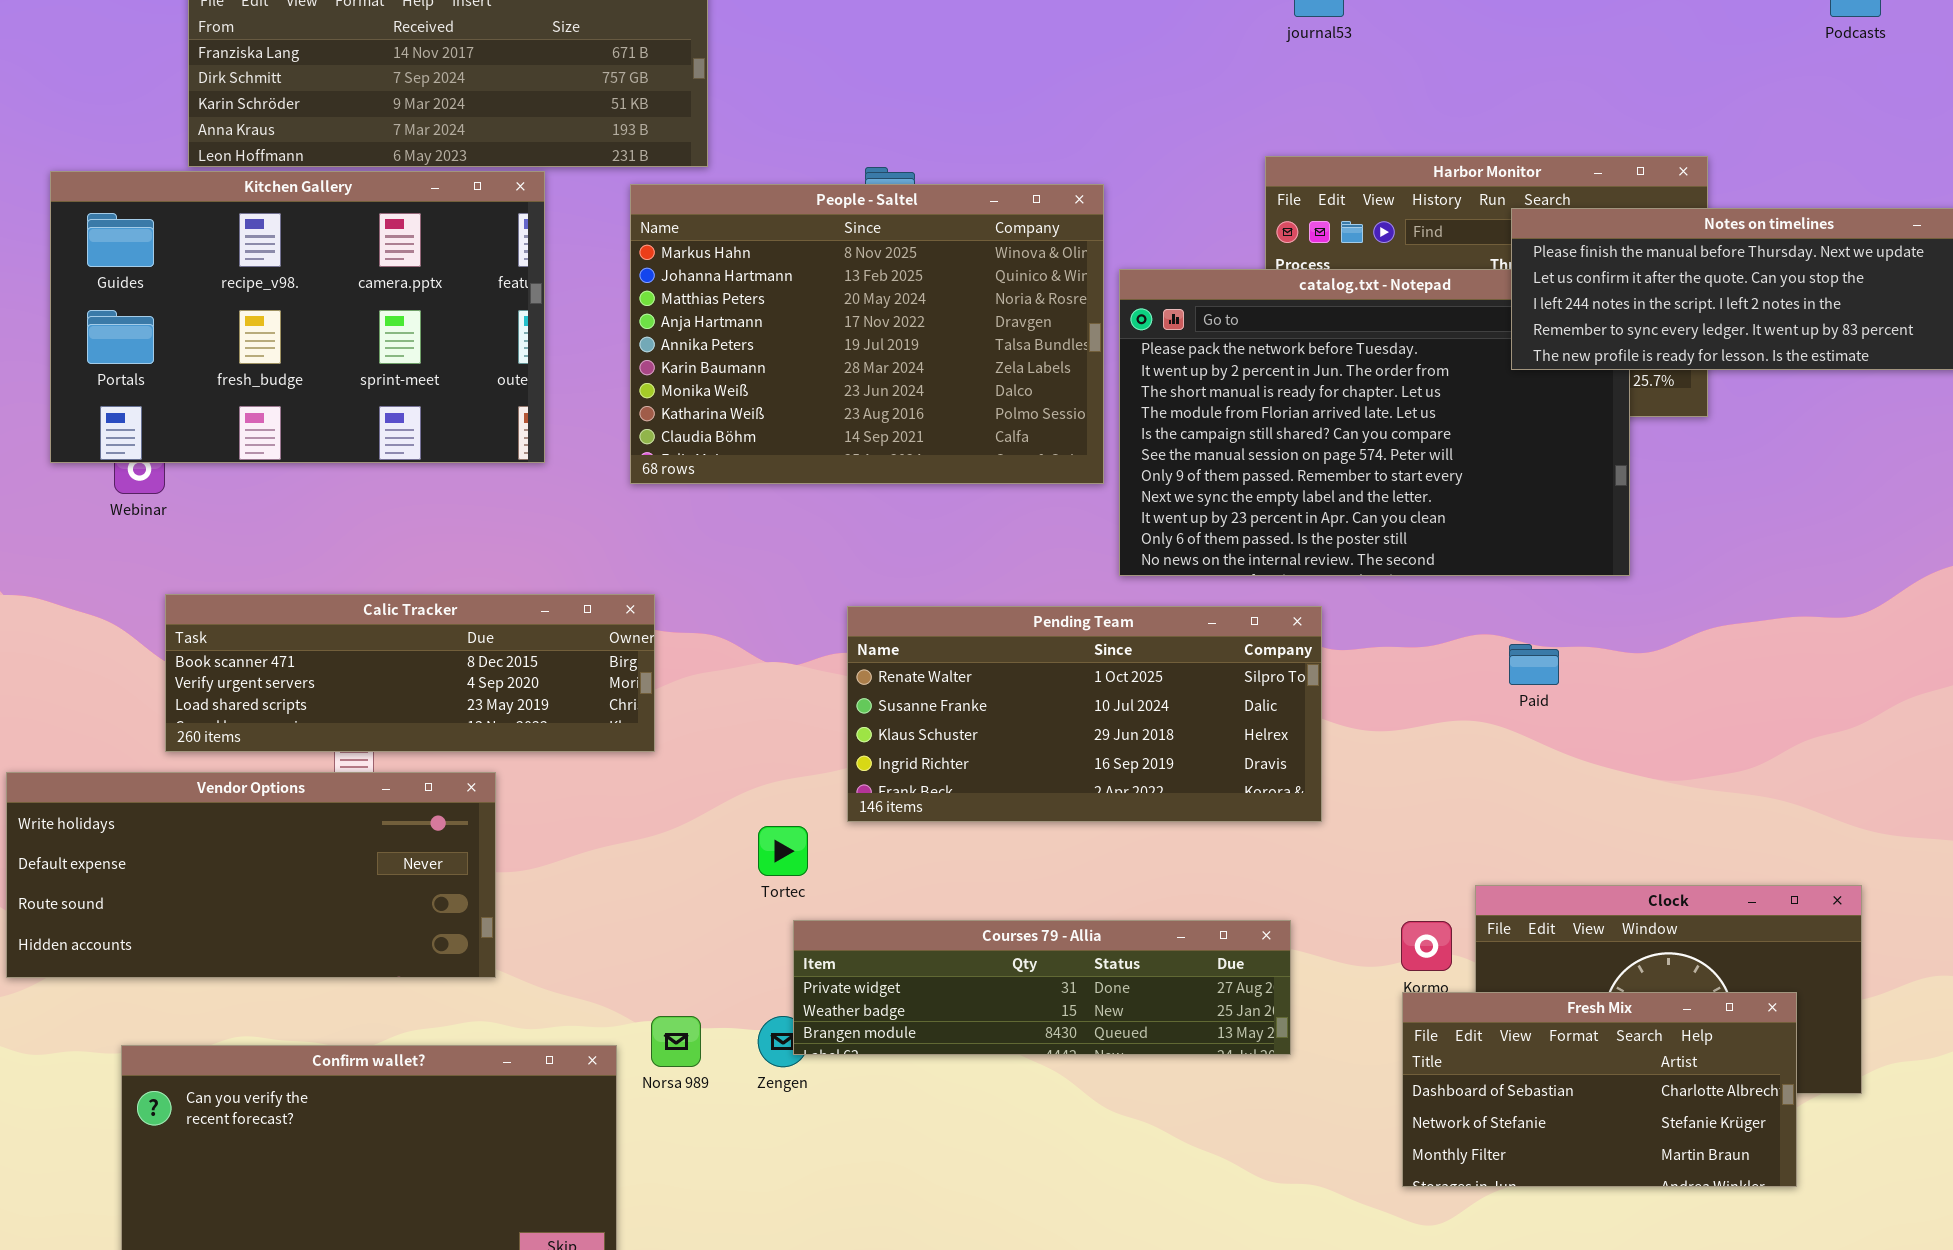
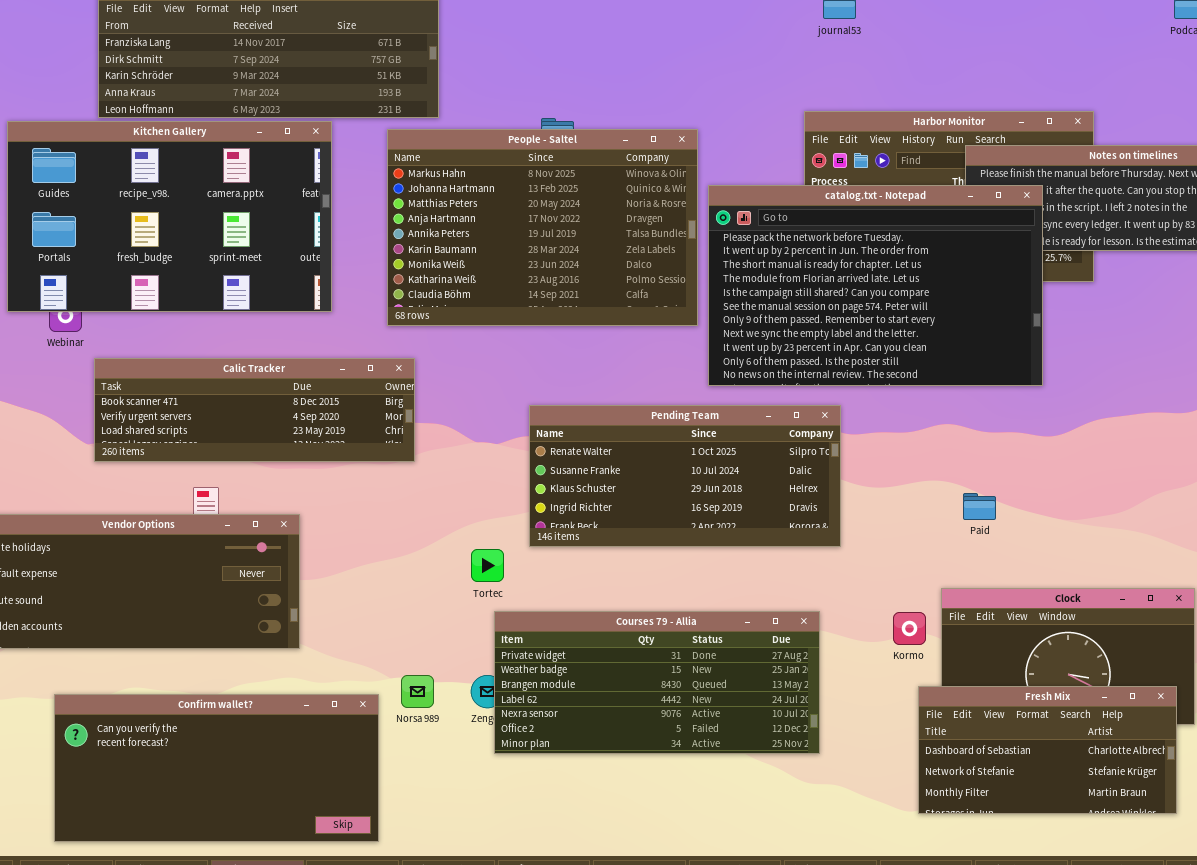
catalog.txt - Notepad: [1119,269,1630,576] -> [708,185,1043,386], raised
Calic Tracker: [165,594,655,752] -> [94,358,415,462], moved
Paid: [1509,644,1559,685] -> [963,493,996,520], moved
Courses 79 - Allia: [793,920,1291,1055] -> [494,611,820,754], resized
Fresh Mix: [1402,992,1797,1187] -> [918,686,1177,814], moved

